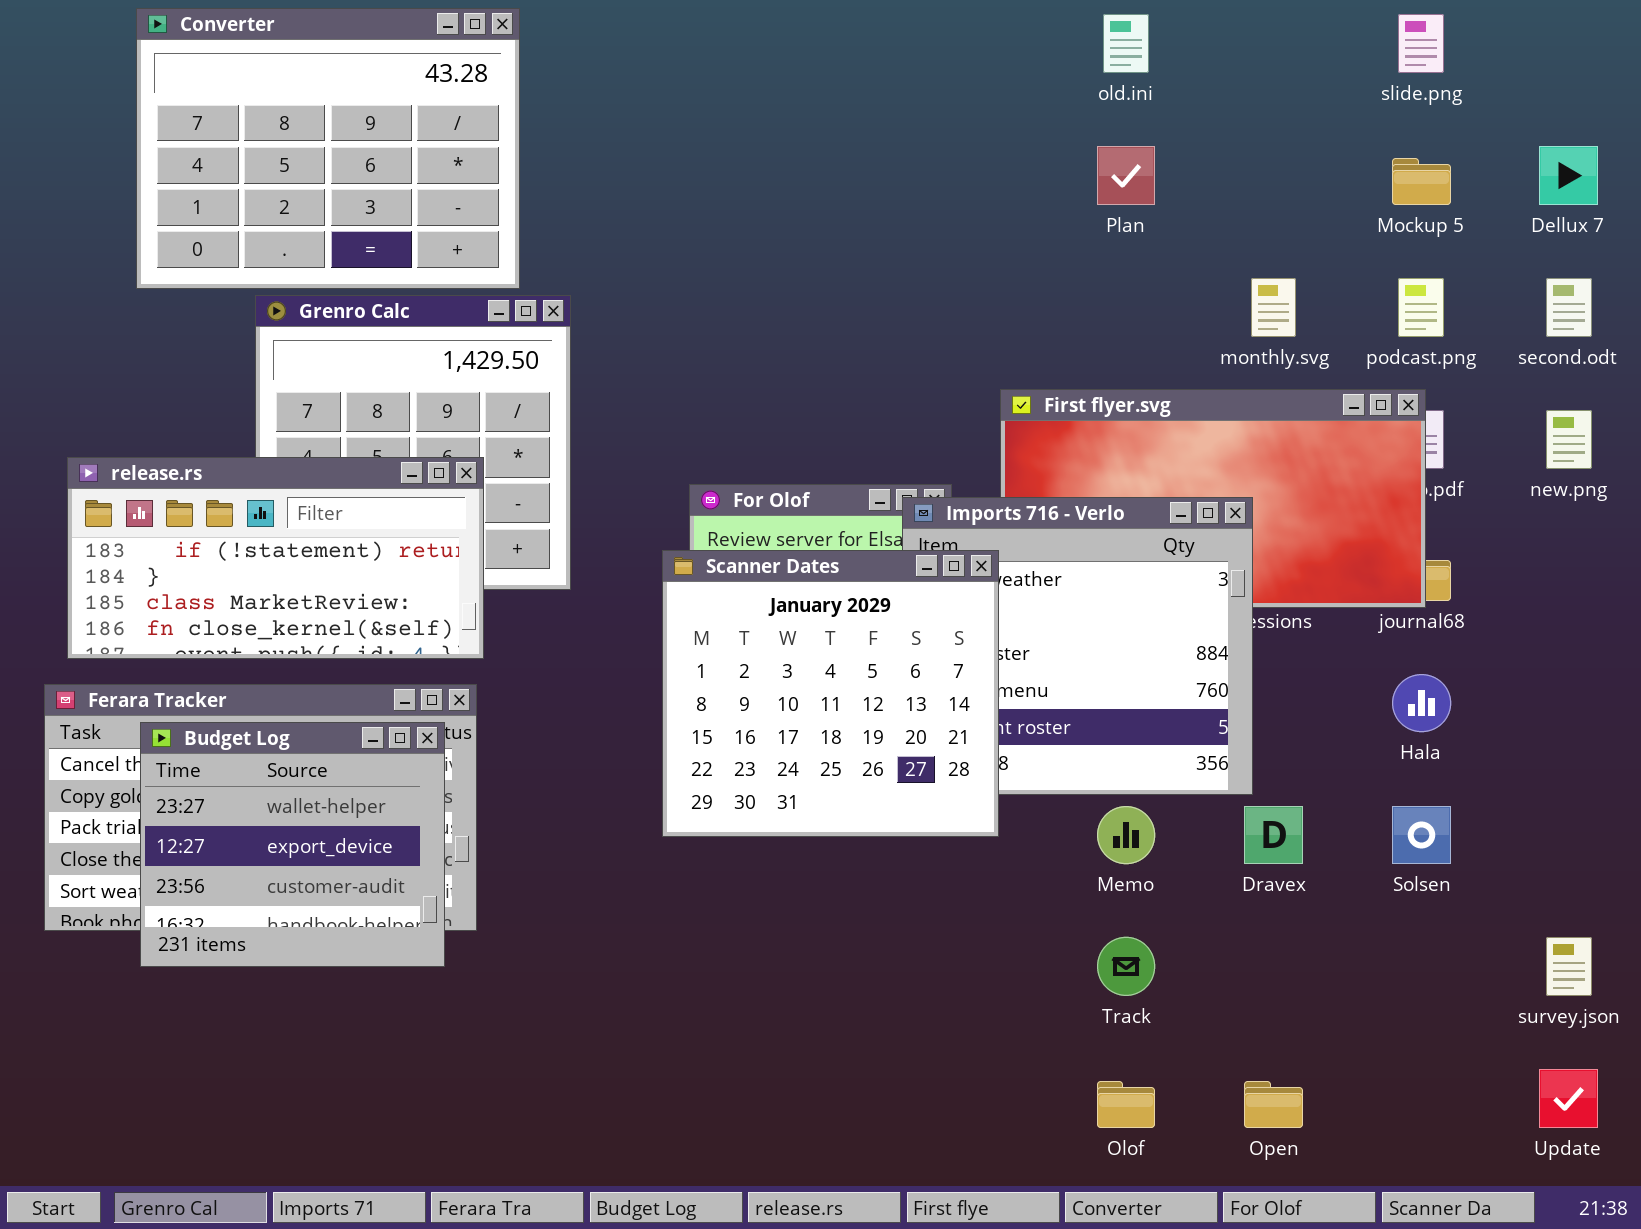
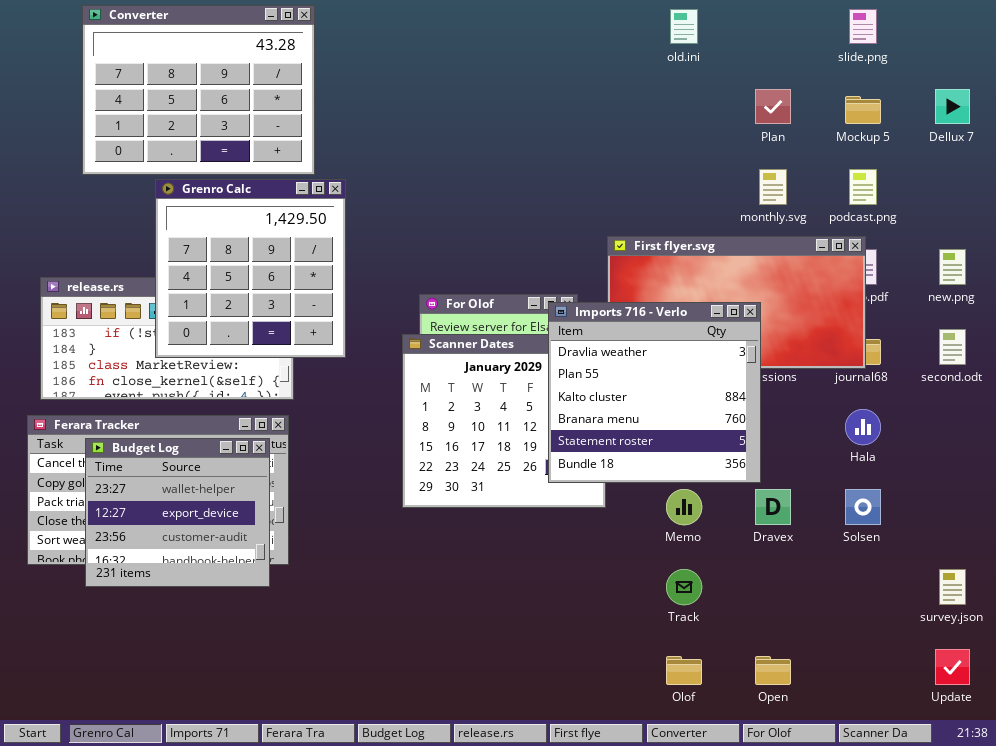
Plan: [1097,146,1155,205] -> [755,89,791,124], moved
second.odt: [1546,278,1592,337] -> [939,329,966,365], moved
Grenro Calc: [255,295,571,590] -> [155,179,346,358], raised
Imports 716 - Verlo: [902,497,1253,795] -> [548,302,761,483], raised

